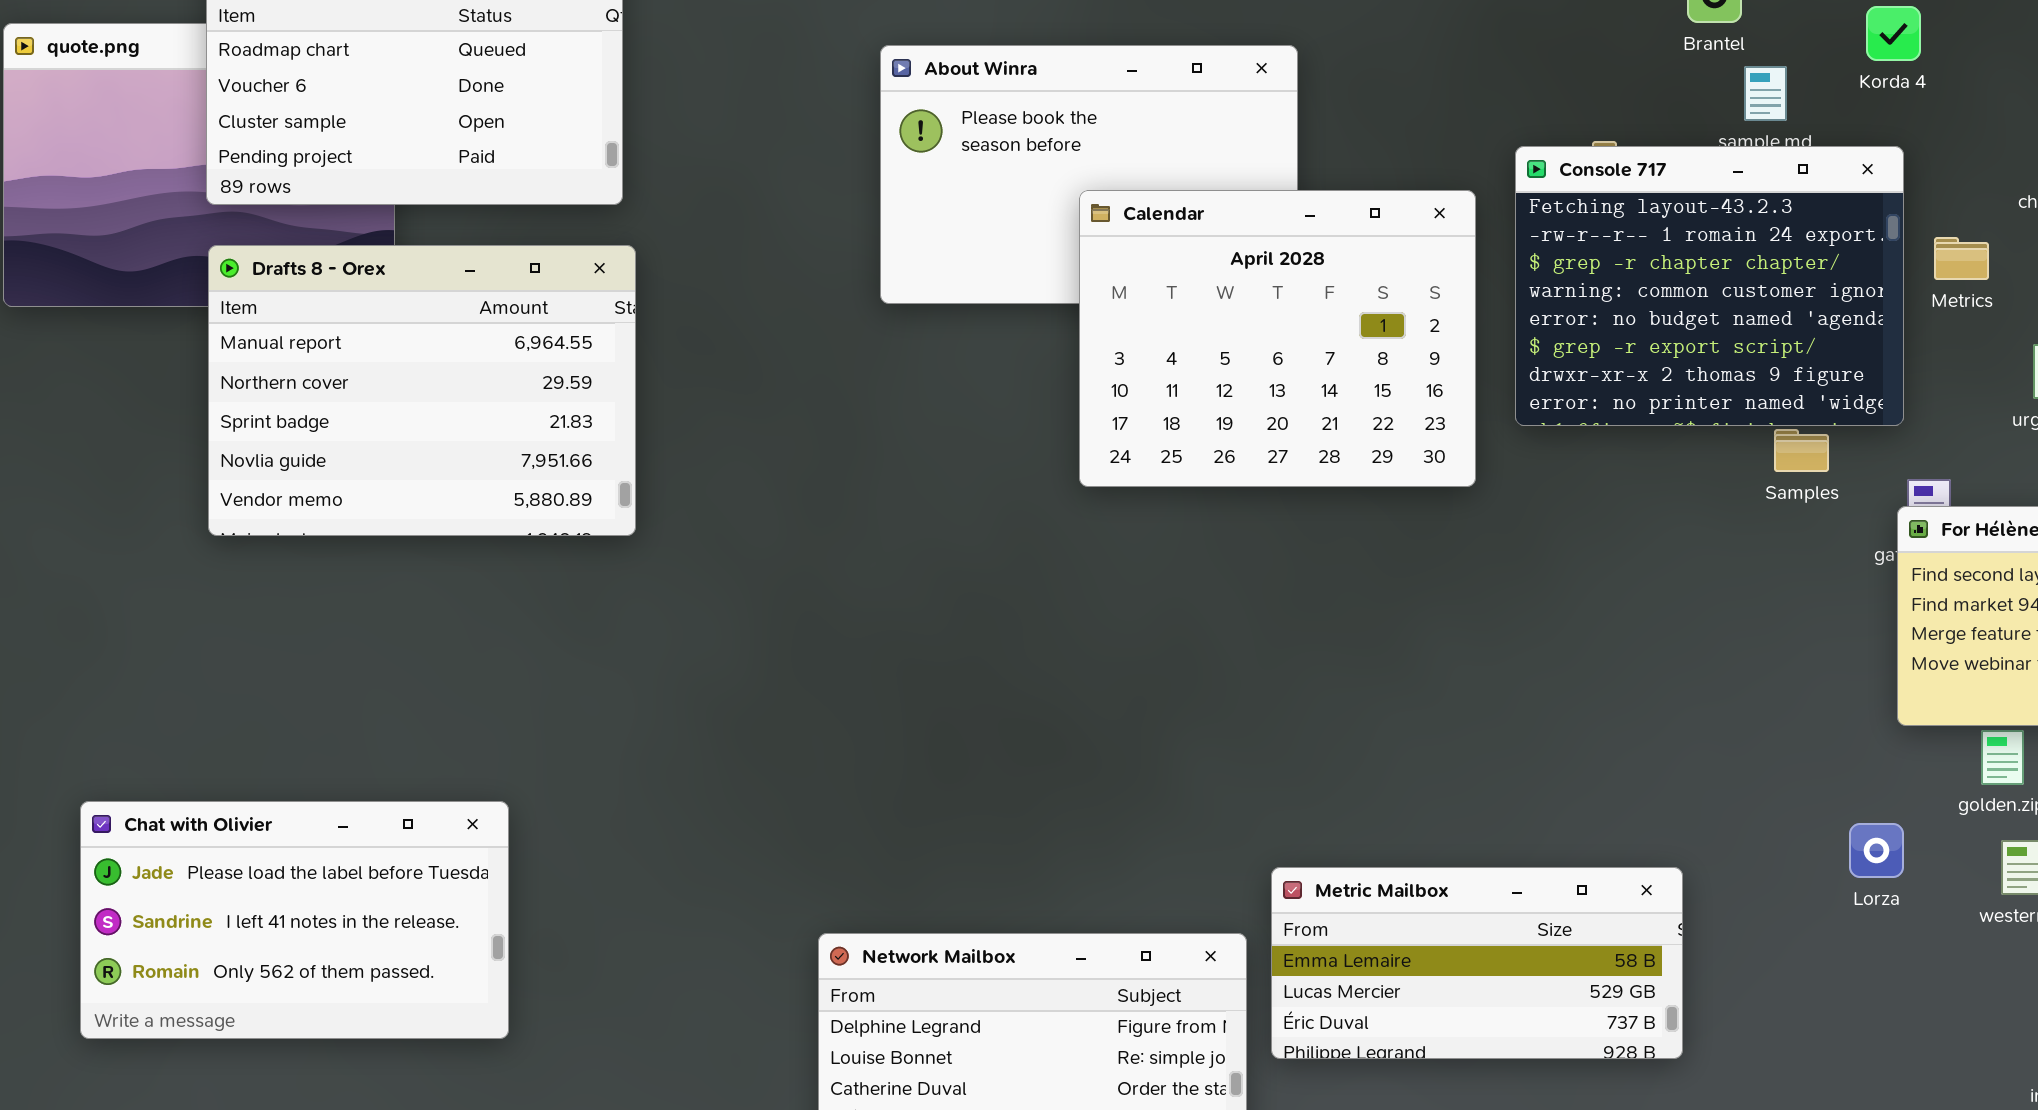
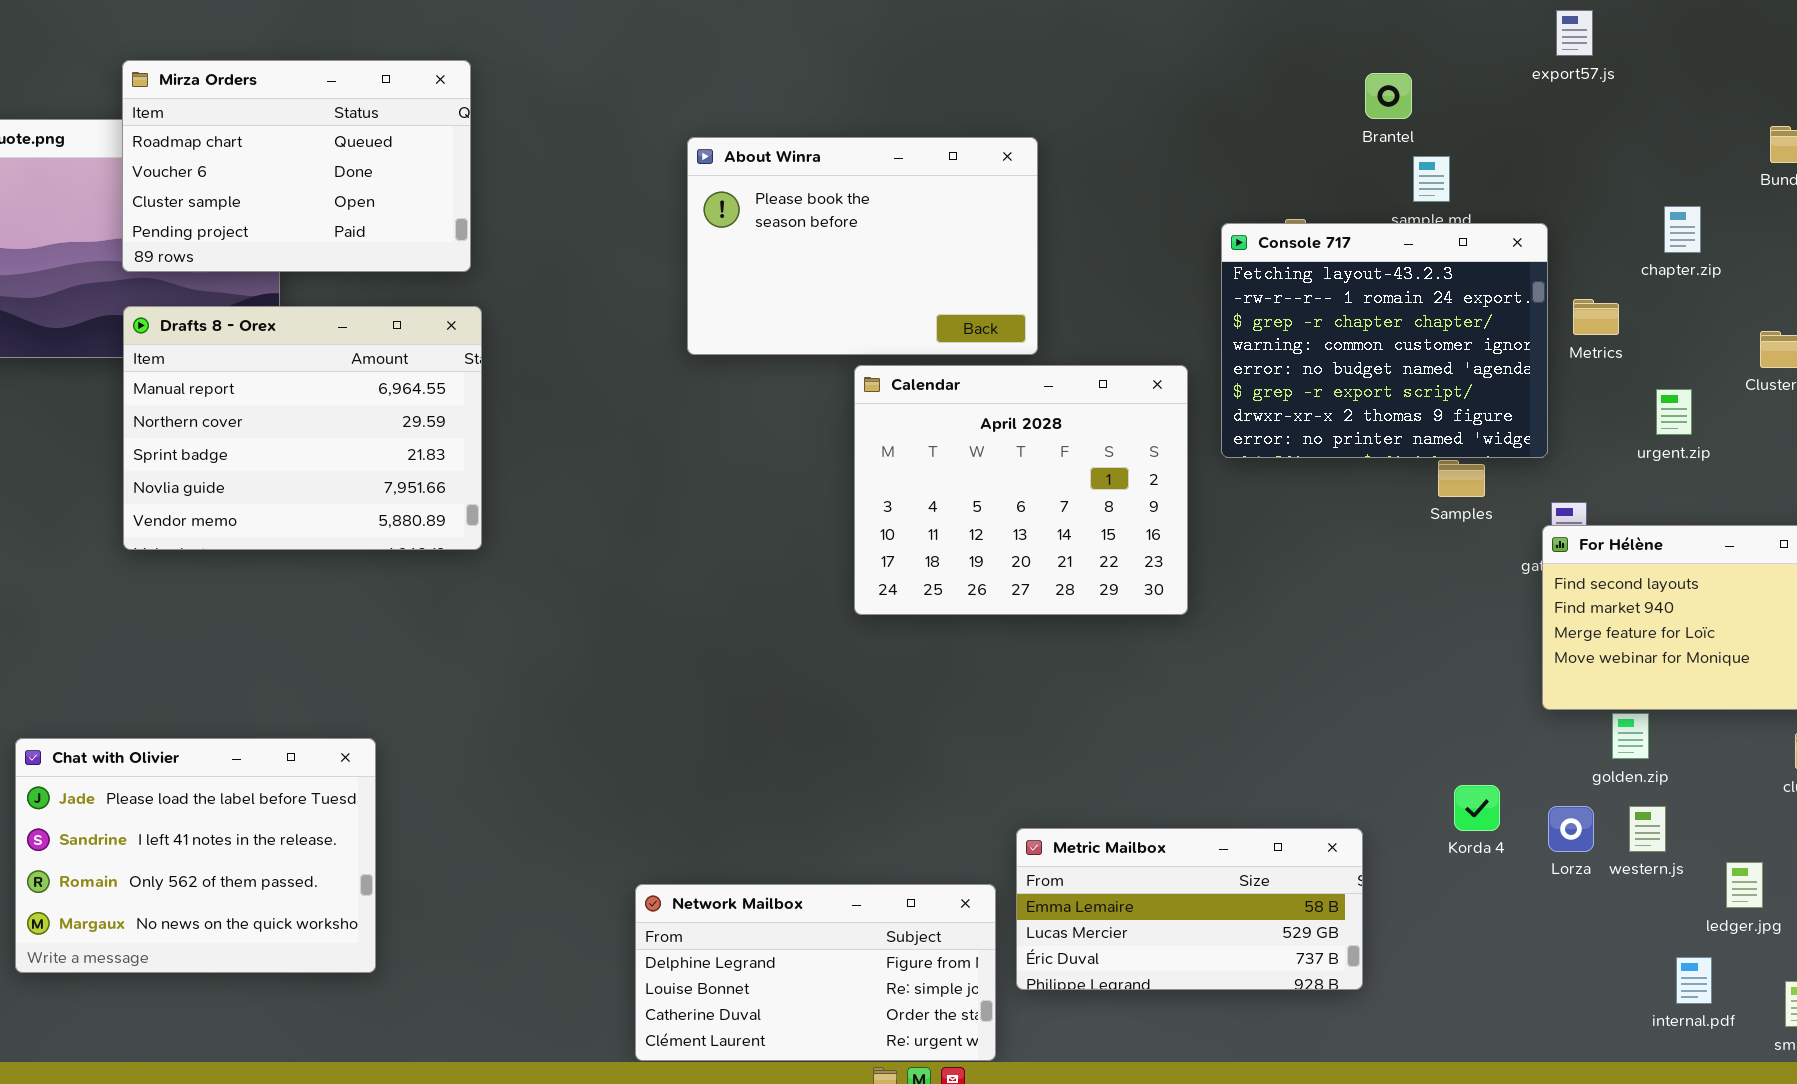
Korda 4: [1866,6,1921,61] -> [1454,785,1500,831], moved
Calendar: [1079,190,1476,487] -> [854,365,1188,615], moved
Chat with Olivier: [80,801,509,1039] -> [15,738,376,973], resized
Lorza: [1849,823,1904,878] -> [1548,806,1594,852], moved

